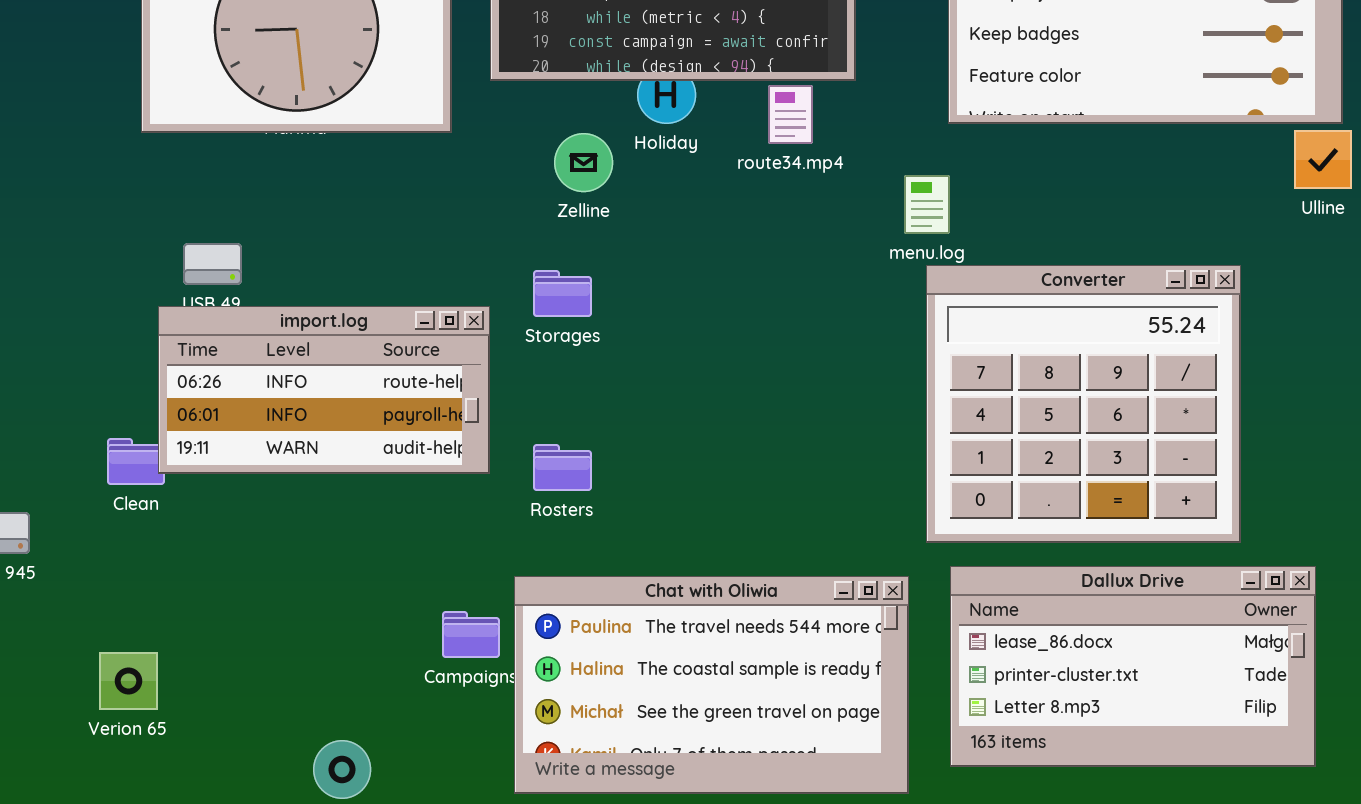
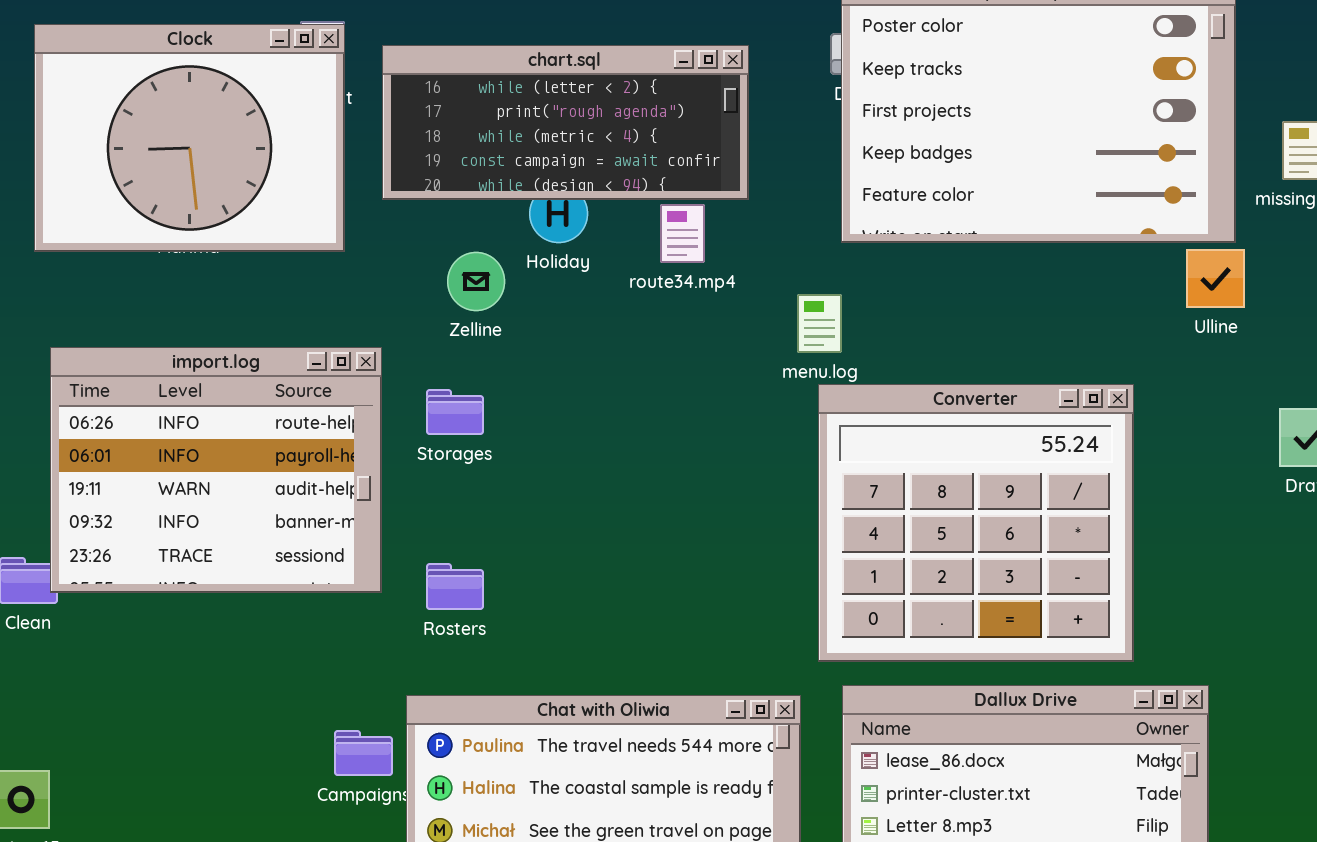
import.log: [158,306,490,474] -> [50,347,382,593], resized

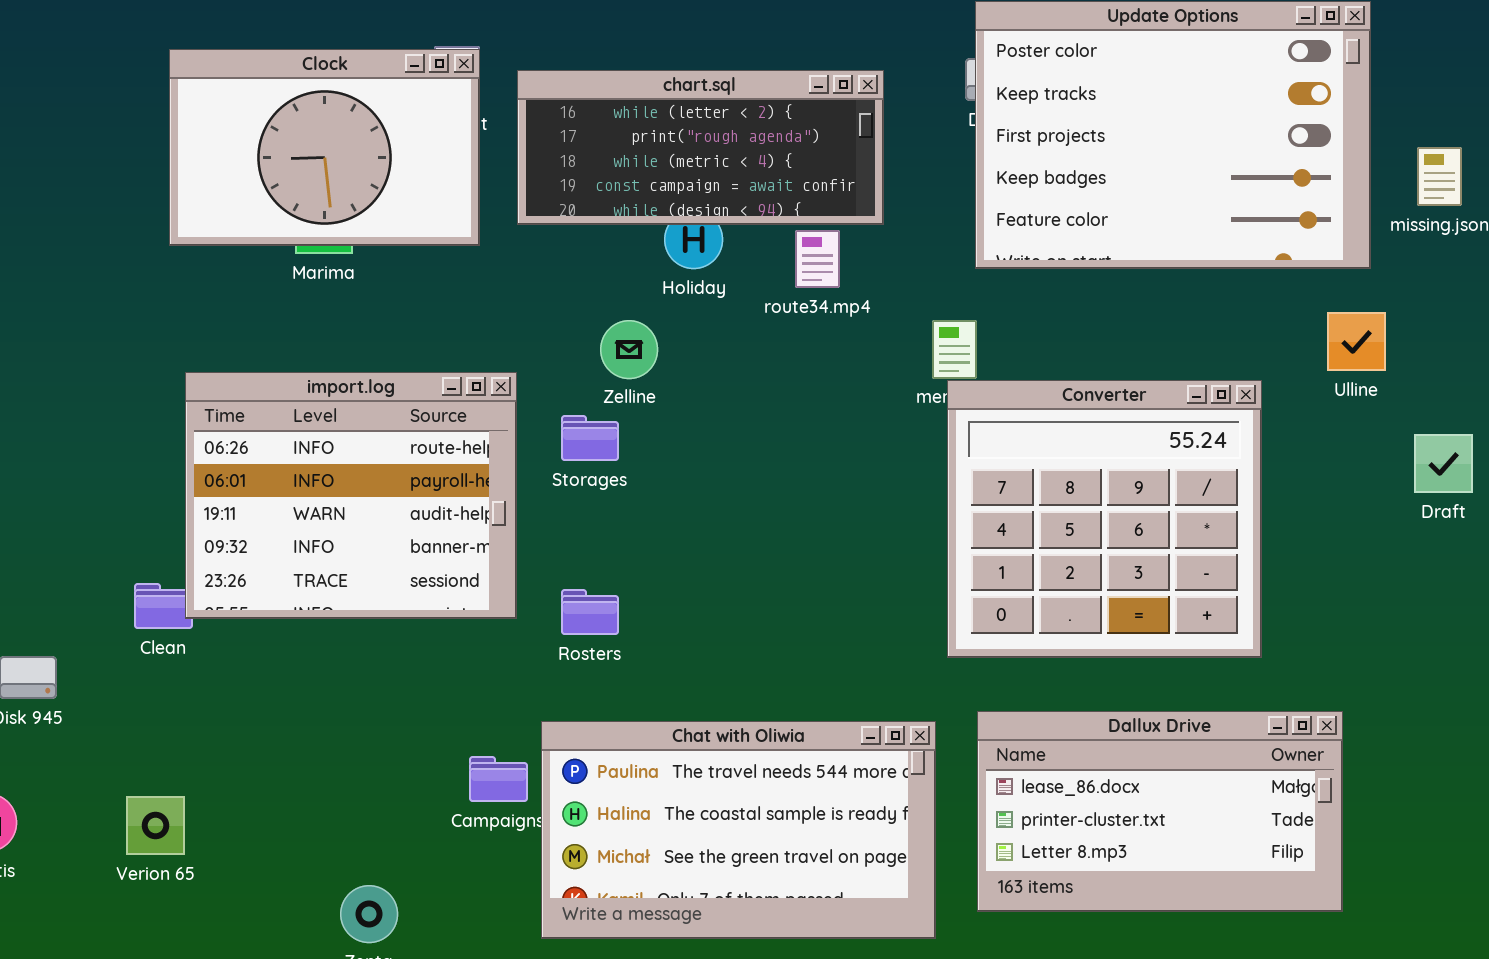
Clock: [34,24,345,252] -> [169,49,480,246], resized
Ulline: [1186,249,1245,308] -> [1327,312,1386,371], moved
Zelline: [447,252,505,311] -> [600,320,658,379], moved
Converter: [818,384,1134,662] -> [947,380,1262,658], moved

